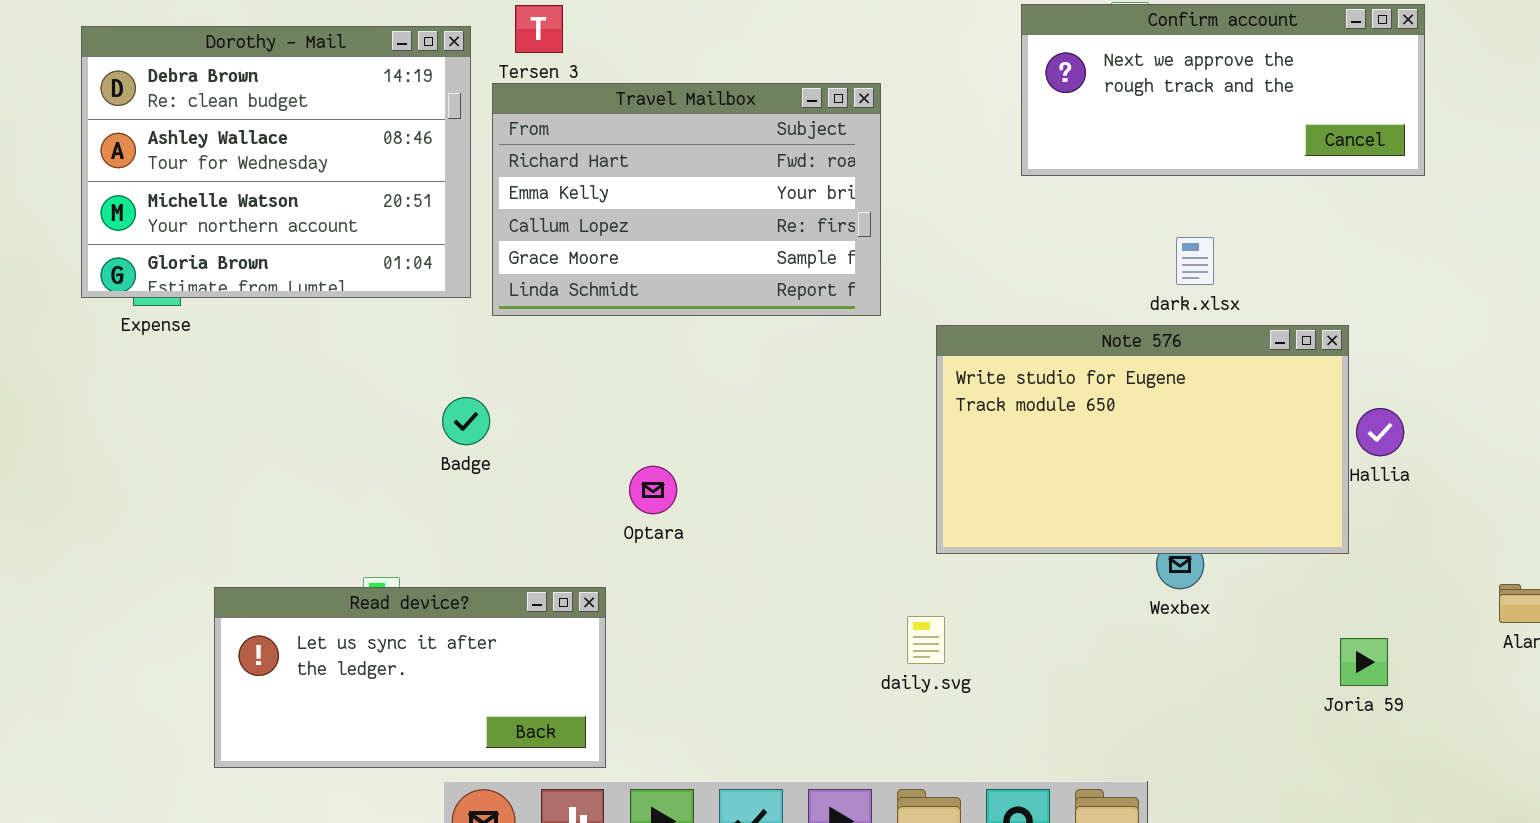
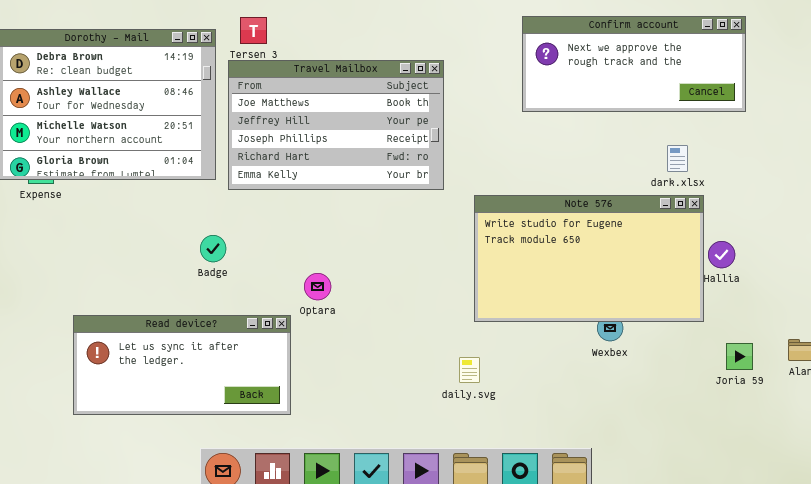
Travel Mailbox: [492,83,881,316] -> [228,60,444,190], scrolled up 3 rows
dark.xlsx: [1176,237,1214,285] -> [667,145,688,172], moved
Read device?: [214,587,606,768] -> [73,315,291,415], moved
Joria 59: [1340,638,1388,686] -> [726,343,753,370], moved

